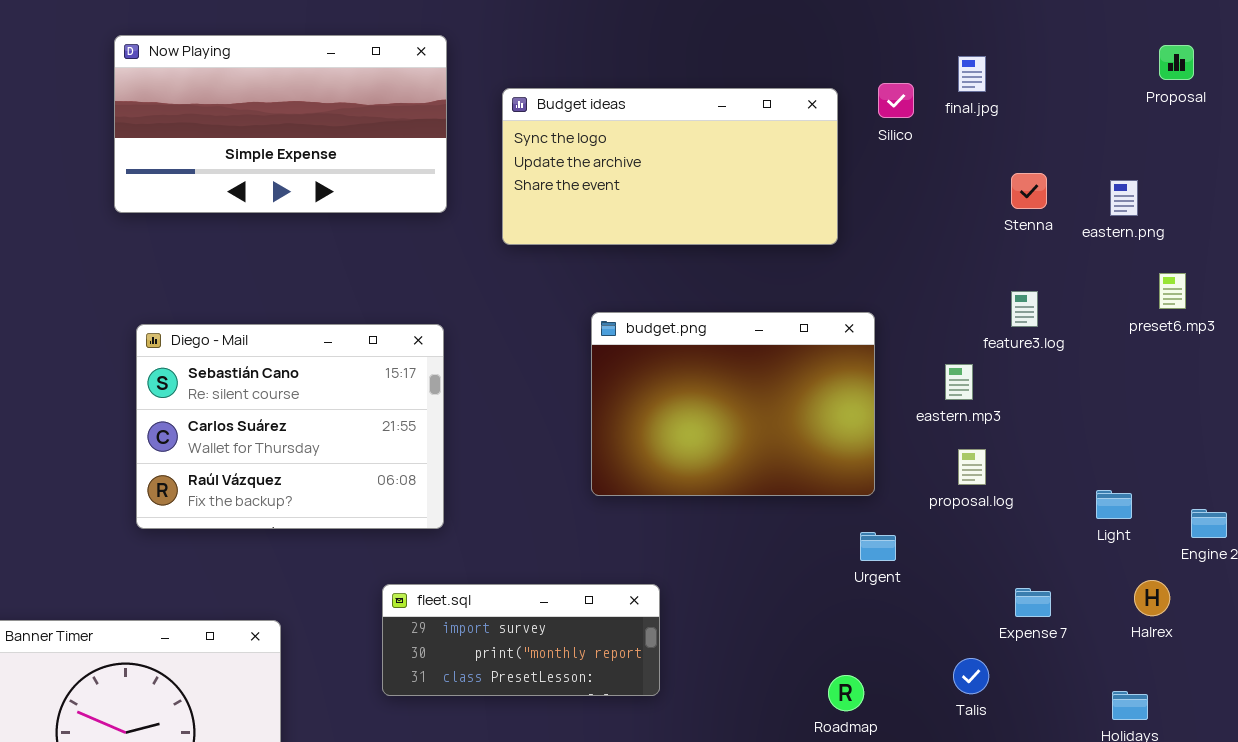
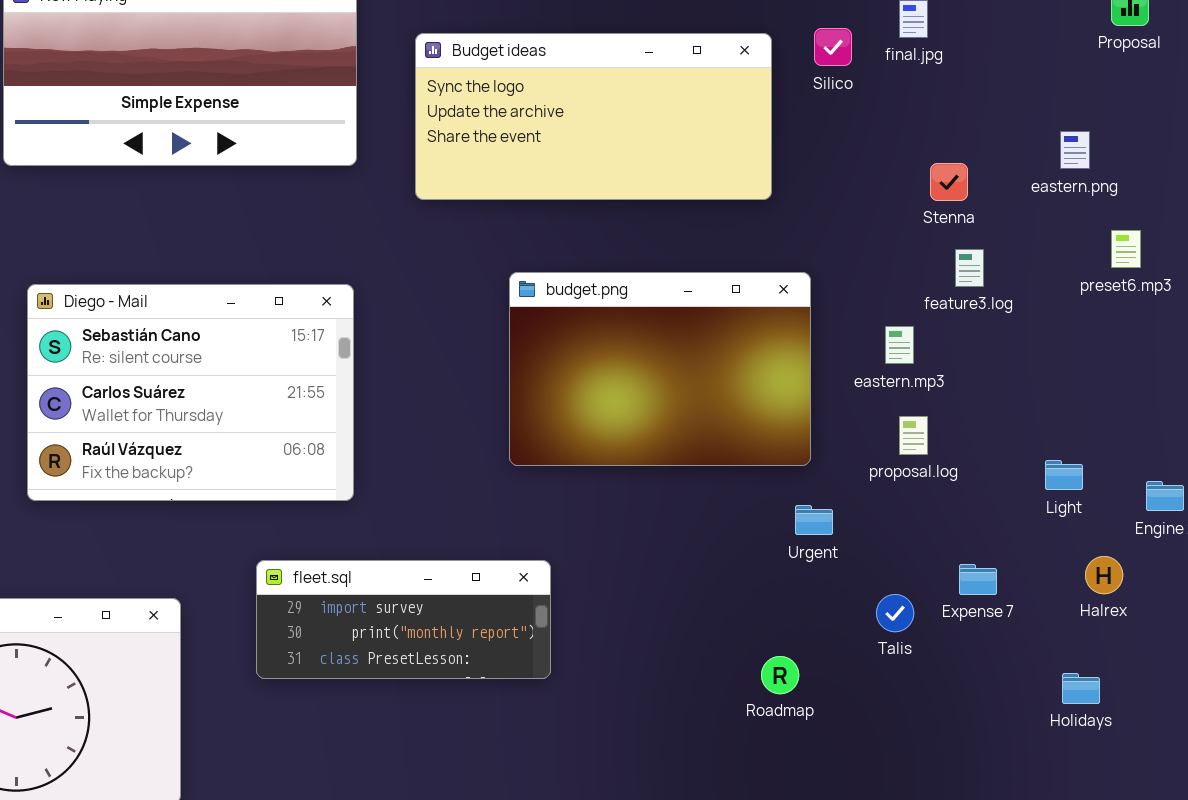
Stenna: [1011,173,1047,209] -> [930,163,968,201], moved
fleet.sql: [382,584,660,696] -> [256,560,551,679], moved
Talis: [953,658,989,694] -> [876,594,914,632], moved

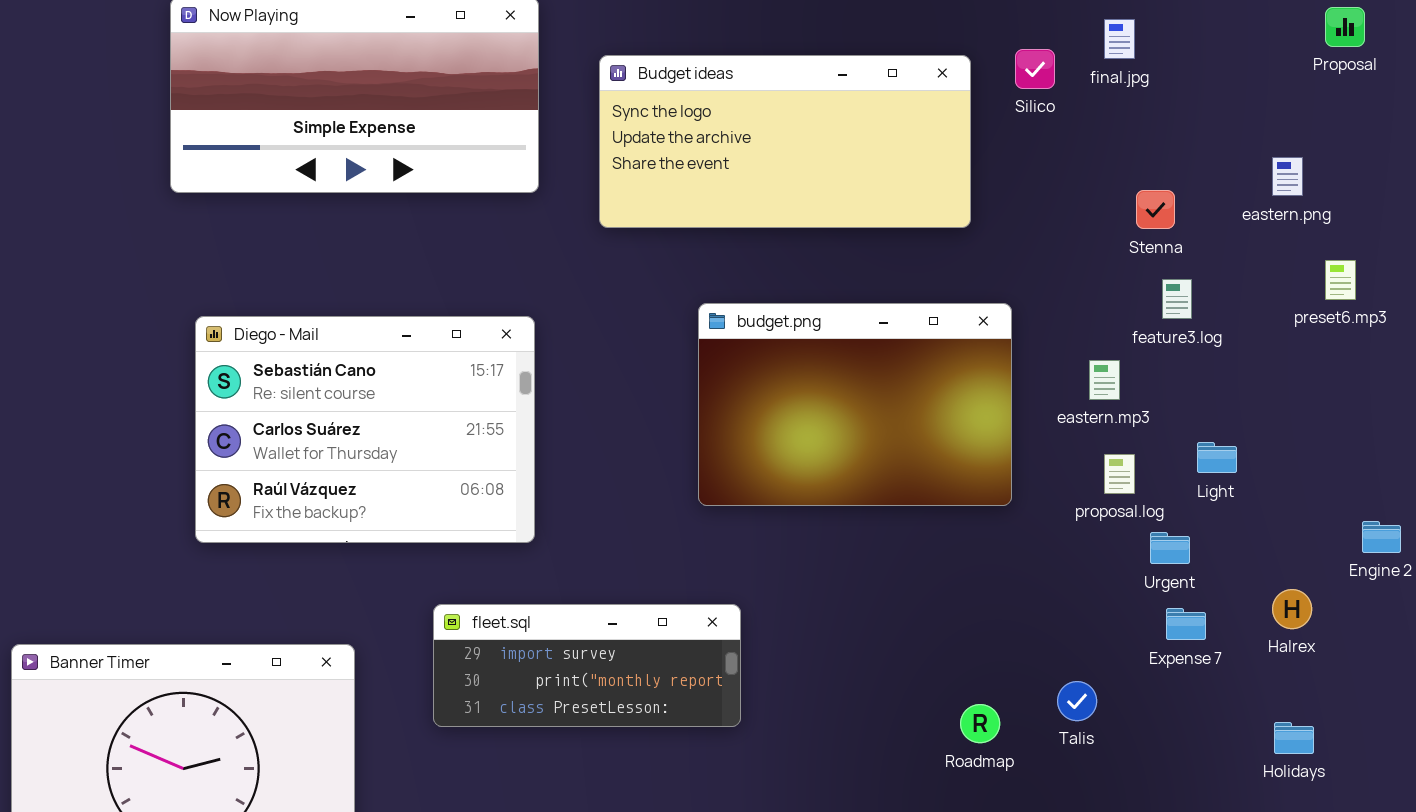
Light: [1045,460,1083,490] -> [1197,442,1237,473], moved
Urgent: [795,505,833,535] -> [1150,532,1190,564], moved
Halrex: [1085,556,1123,594] -> [1272,589,1312,629], moved
Talis: [876,594,914,632] -> [1057,681,1097,721], moved

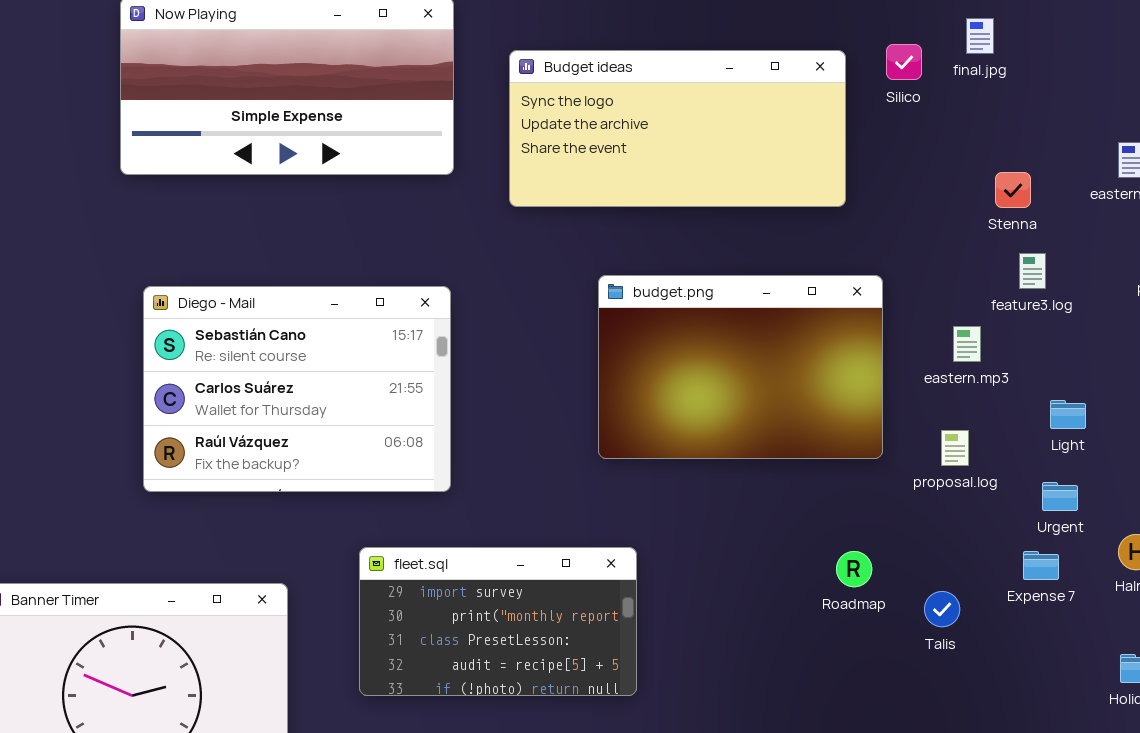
proposal.log: [1104,454,1135,494] -> [941,430,969,466], moved
Urgent: [1150,532,1190,564] -> [1042,482,1078,511], moved
fleet.sql: [433,604,741,727] -> [359,547,637,696], resized
Talis: [1057,681,1097,721] -> [924,591,960,627], moved
Roadmap: [960,704,1000,743] -> [836,551,872,587], moved

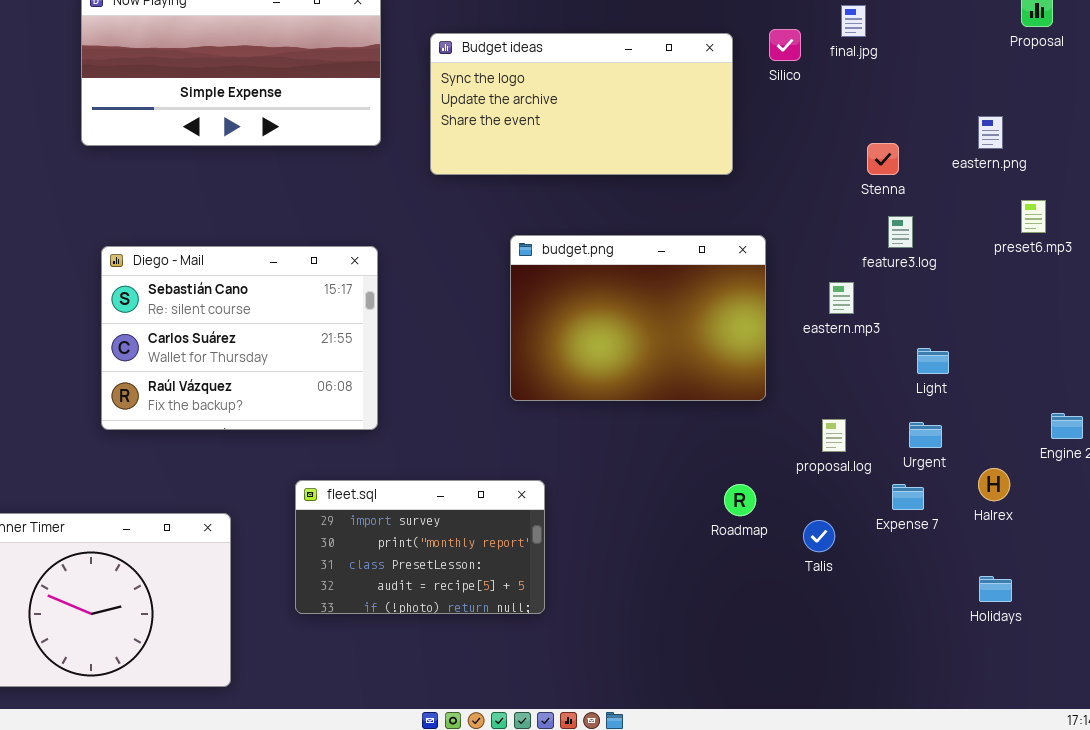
proposal.log: [941,430,969,466] -> [822,419,846,452], moved

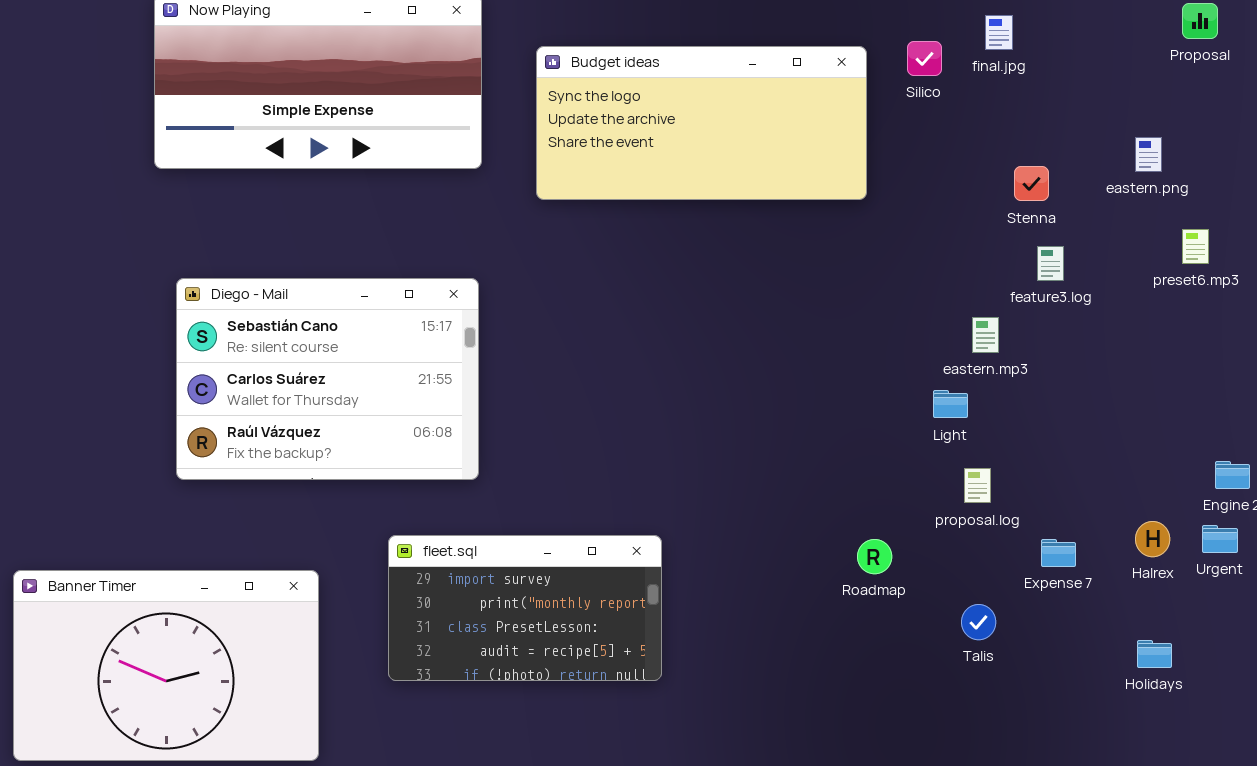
budget.png: [510,235,766,401] -> none, closed
Light: [917,348,949,374] -> [933,390,968,418], moved
Urgent: [909,422,942,448] -> [1202,525,1238,553], moved
Talis: [803,520,835,552] -> [961,604,996,640], moved

